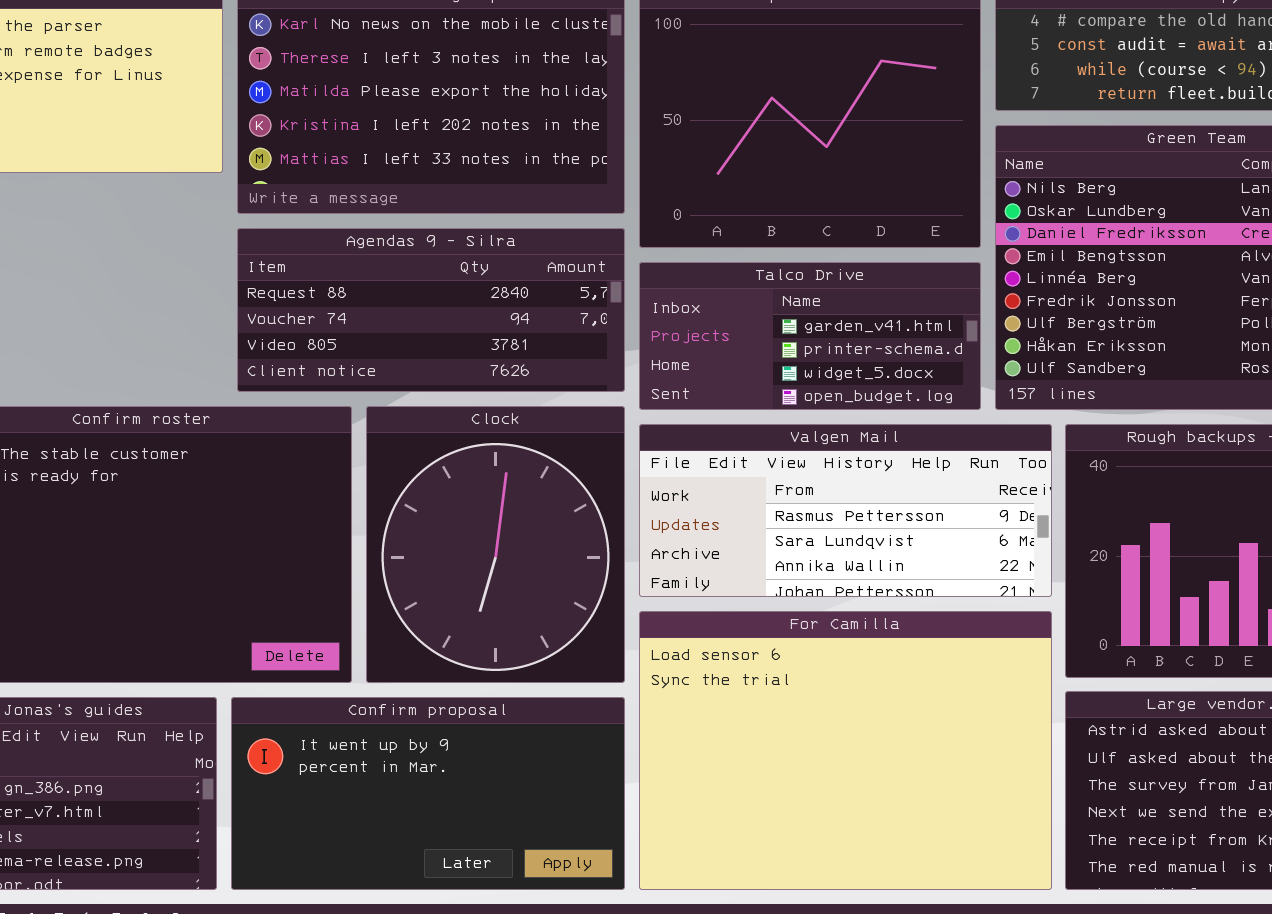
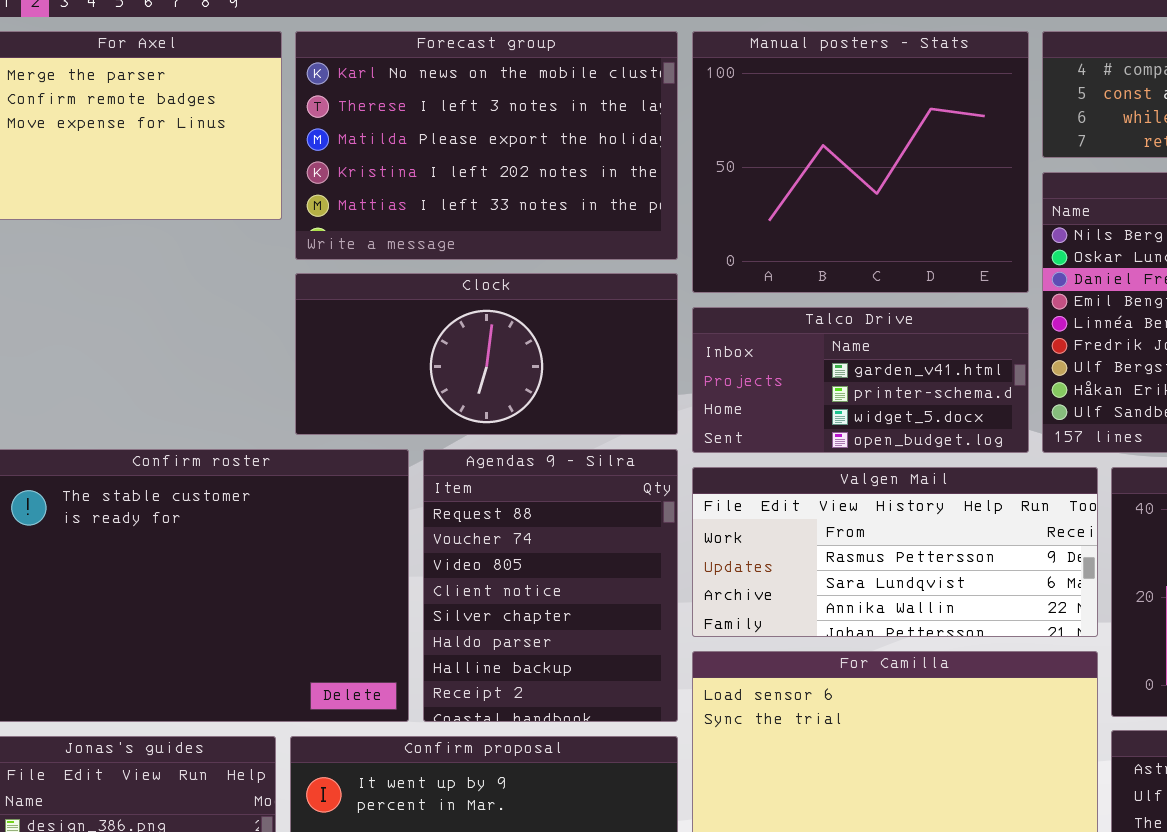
Agendas 9 - Silra: [237,228,625,392] -> [423,449,678,722], moved, resized
Clock: [366,406,625,683] -> [295,273,678,435], moved, resized

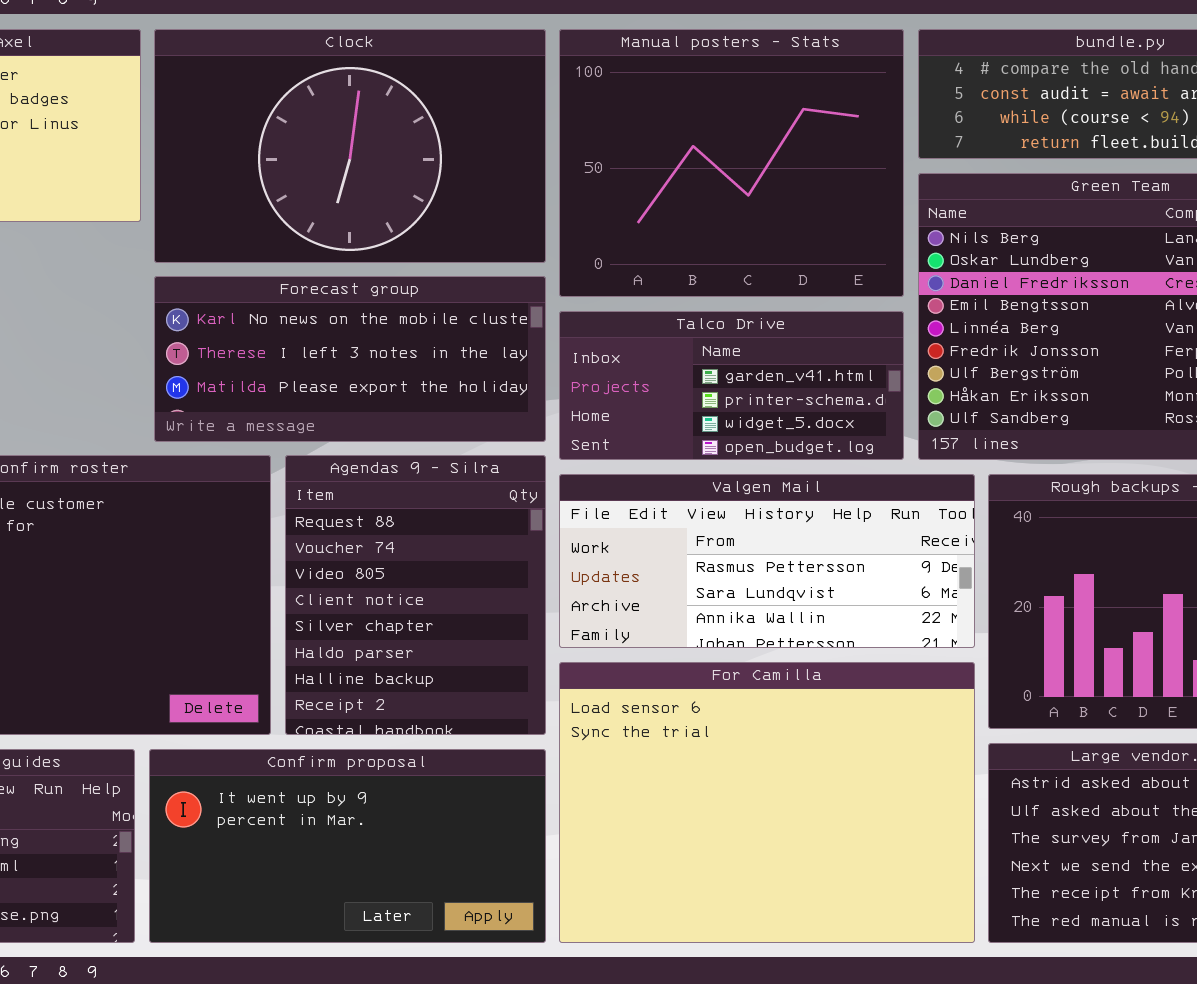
Forecast group: [295,31,678,260] -> [154,276,546,442], moved, resized
Clock: [295,273,678,435] -> [154,29,546,263], moved, resized

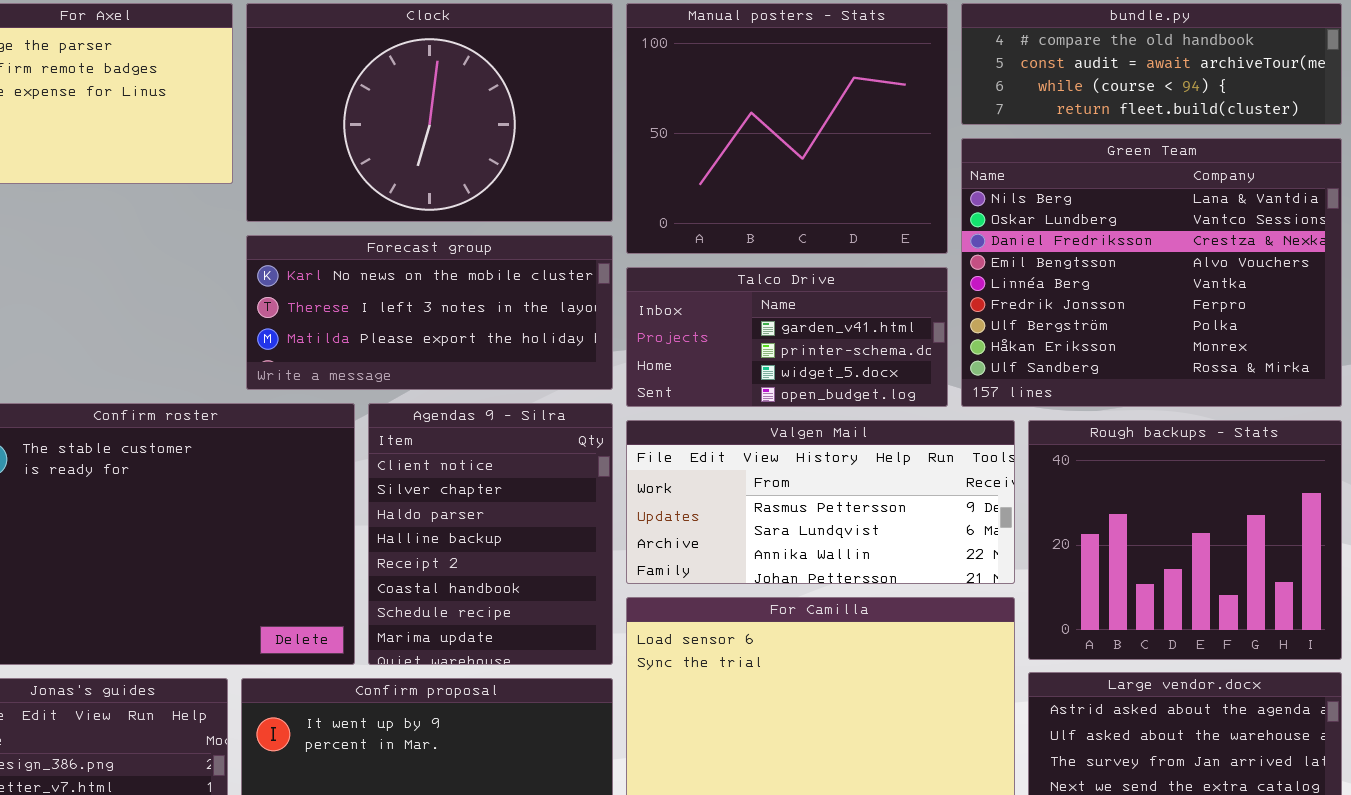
Agendas 9 - Silra: [285,455,546,735] -> [368,403,613,665], scrolled down 3 rows

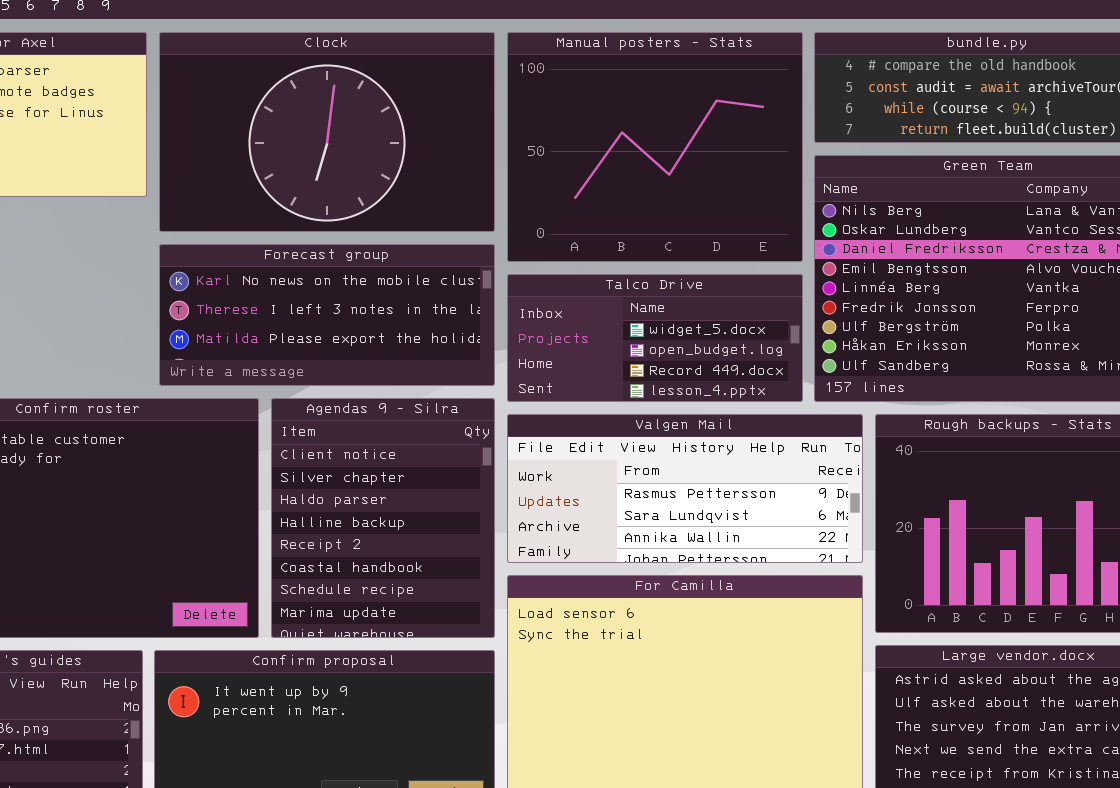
Talco Drive: [626,267,948,407] -> [507,274,803,402], scrolled down 2 rows

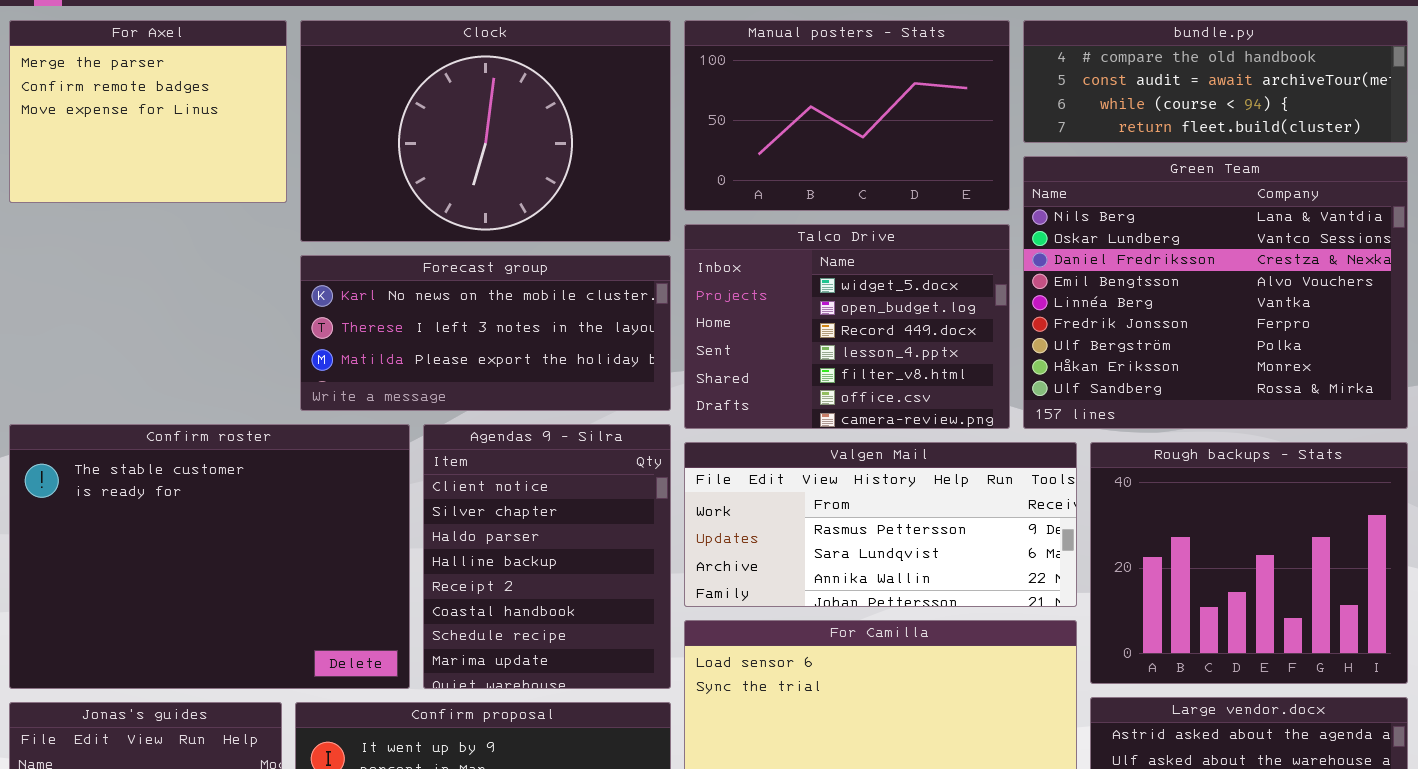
Manual posters - Stats: [507,32,803,262] -> [684,20,1010,211], resized
Talco Drive: [507,274,803,402] -> [684,224,1010,429], resized

